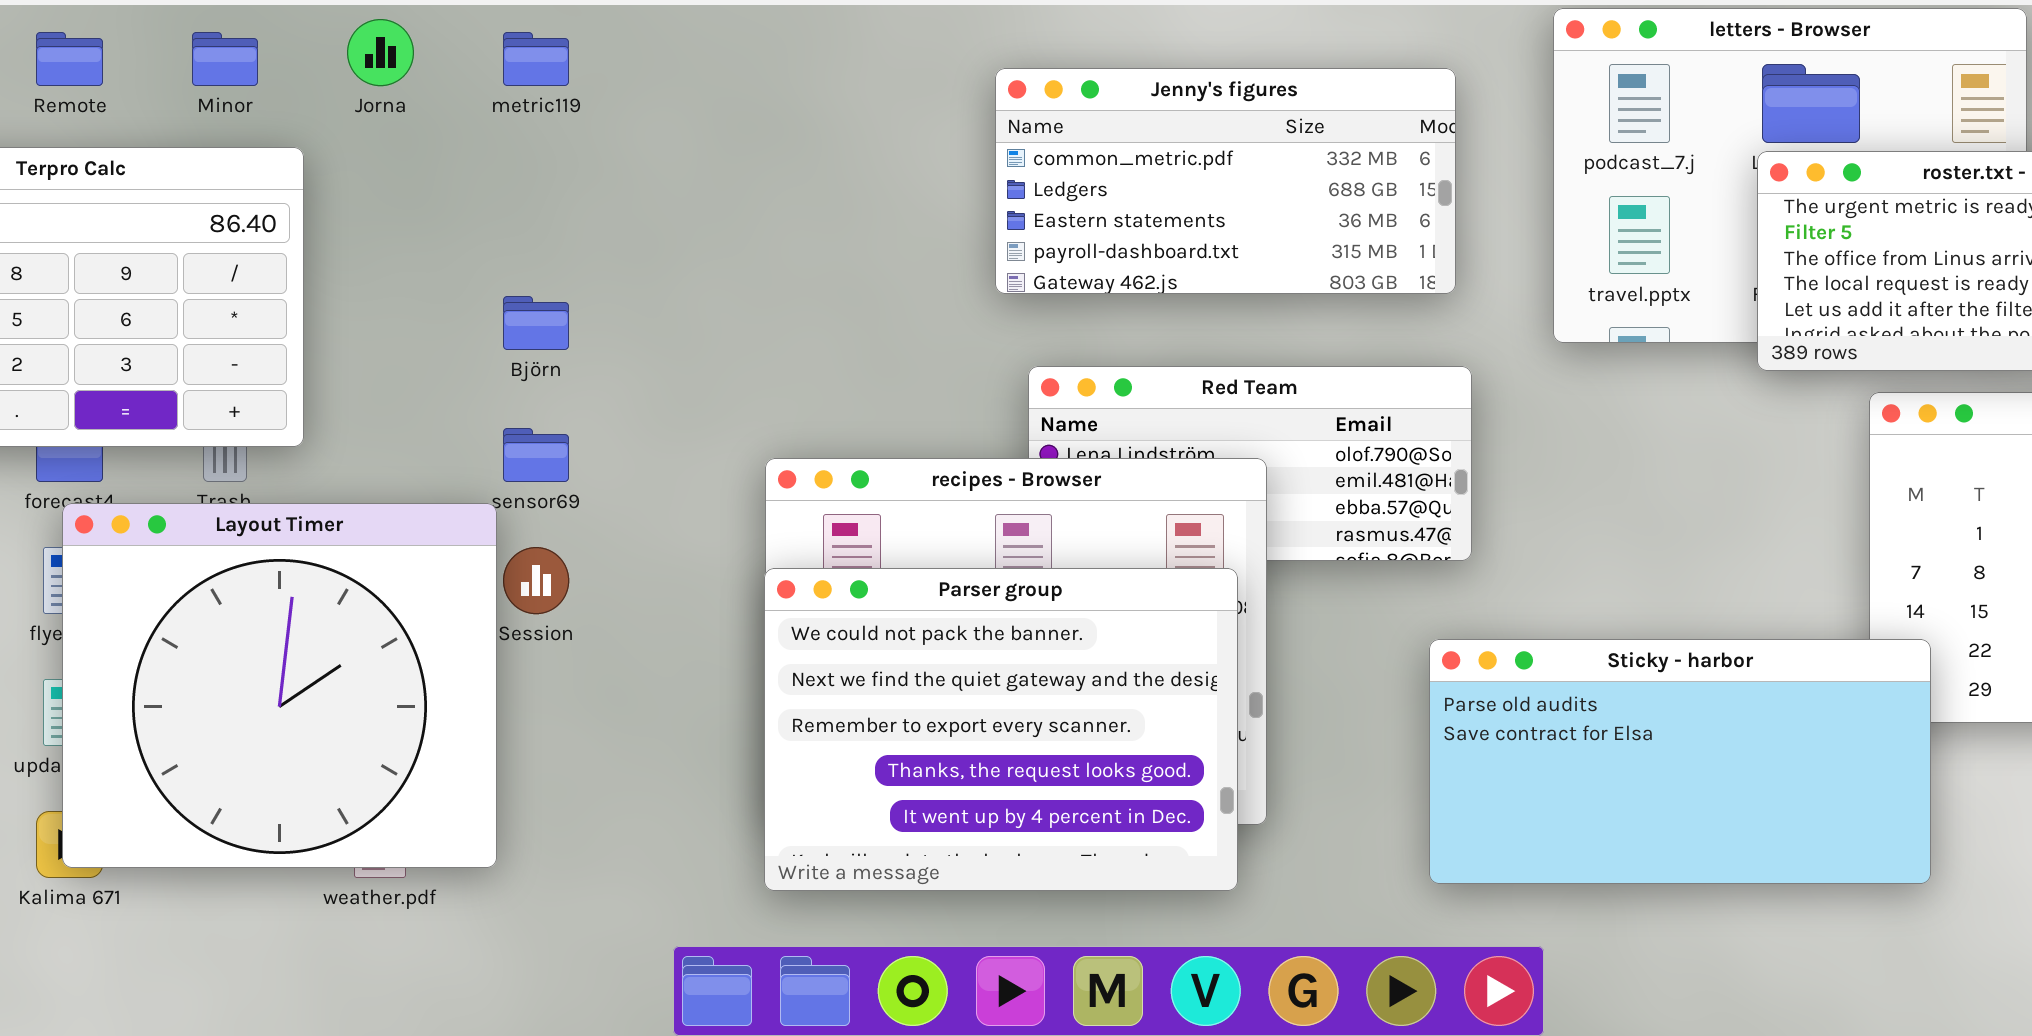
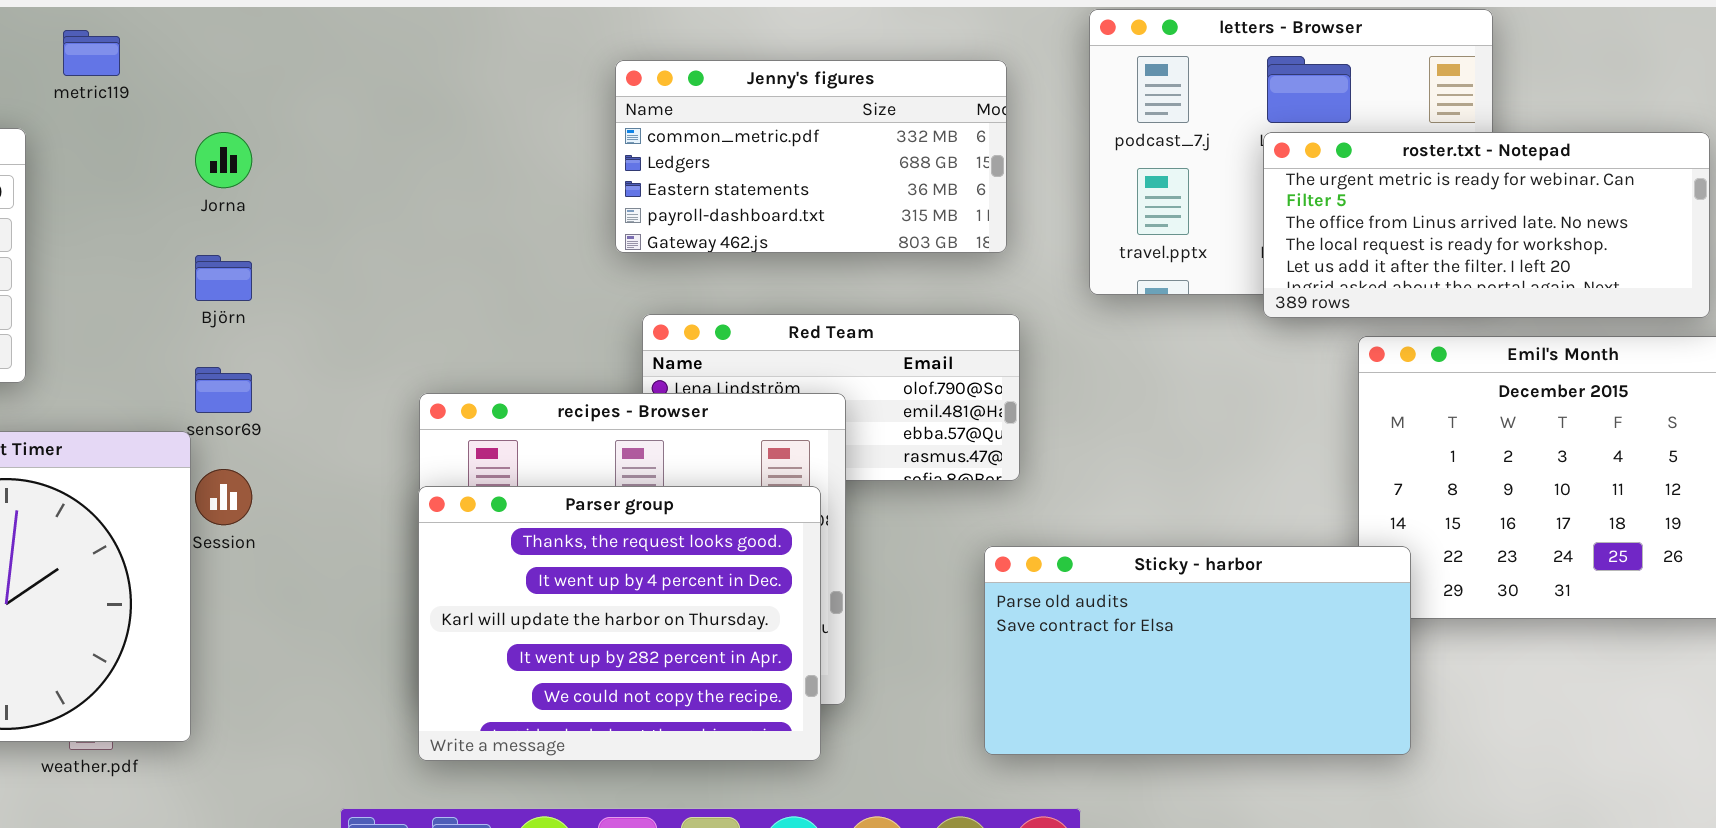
Jorna: [347,19,414,86] -> [195,132,252,188], moved
metric119: [503,32,569,86] -> [63,30,120,76], moved
Parser group: [764,568,1238,891] -> [418,486,821,761], scrolled down 3 rows

